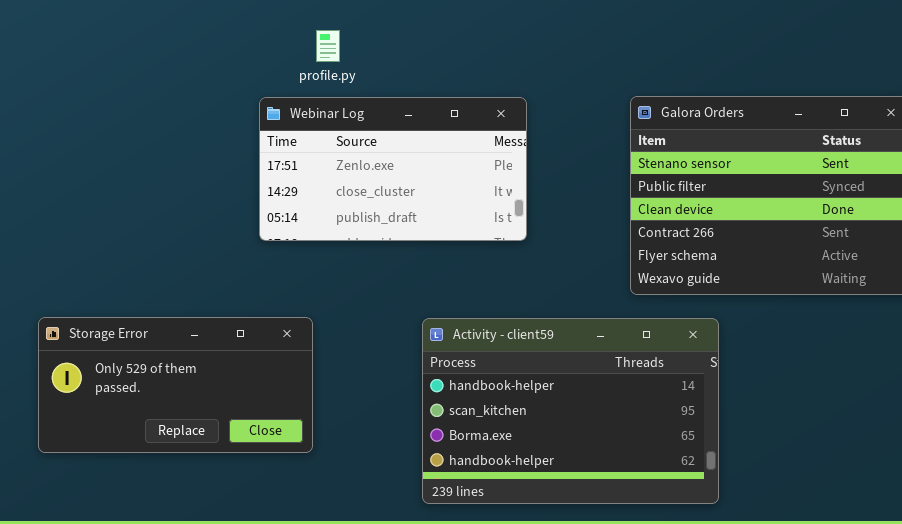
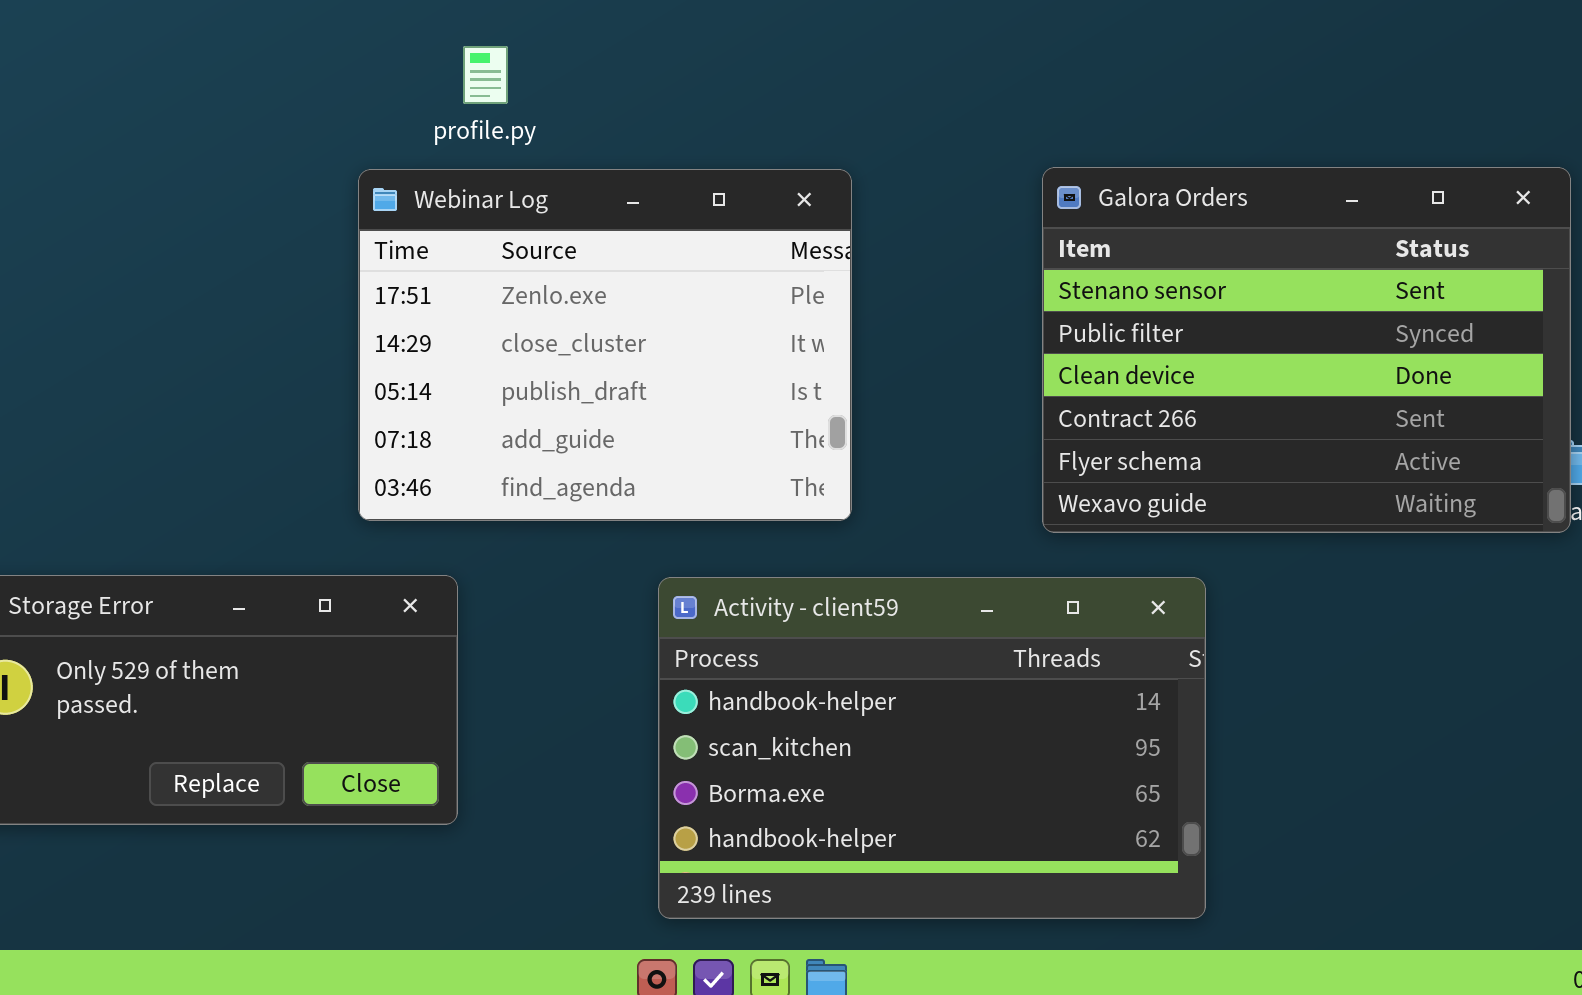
Webinar Log: [259,97,527,241] -> [358,169,852,521], resized

